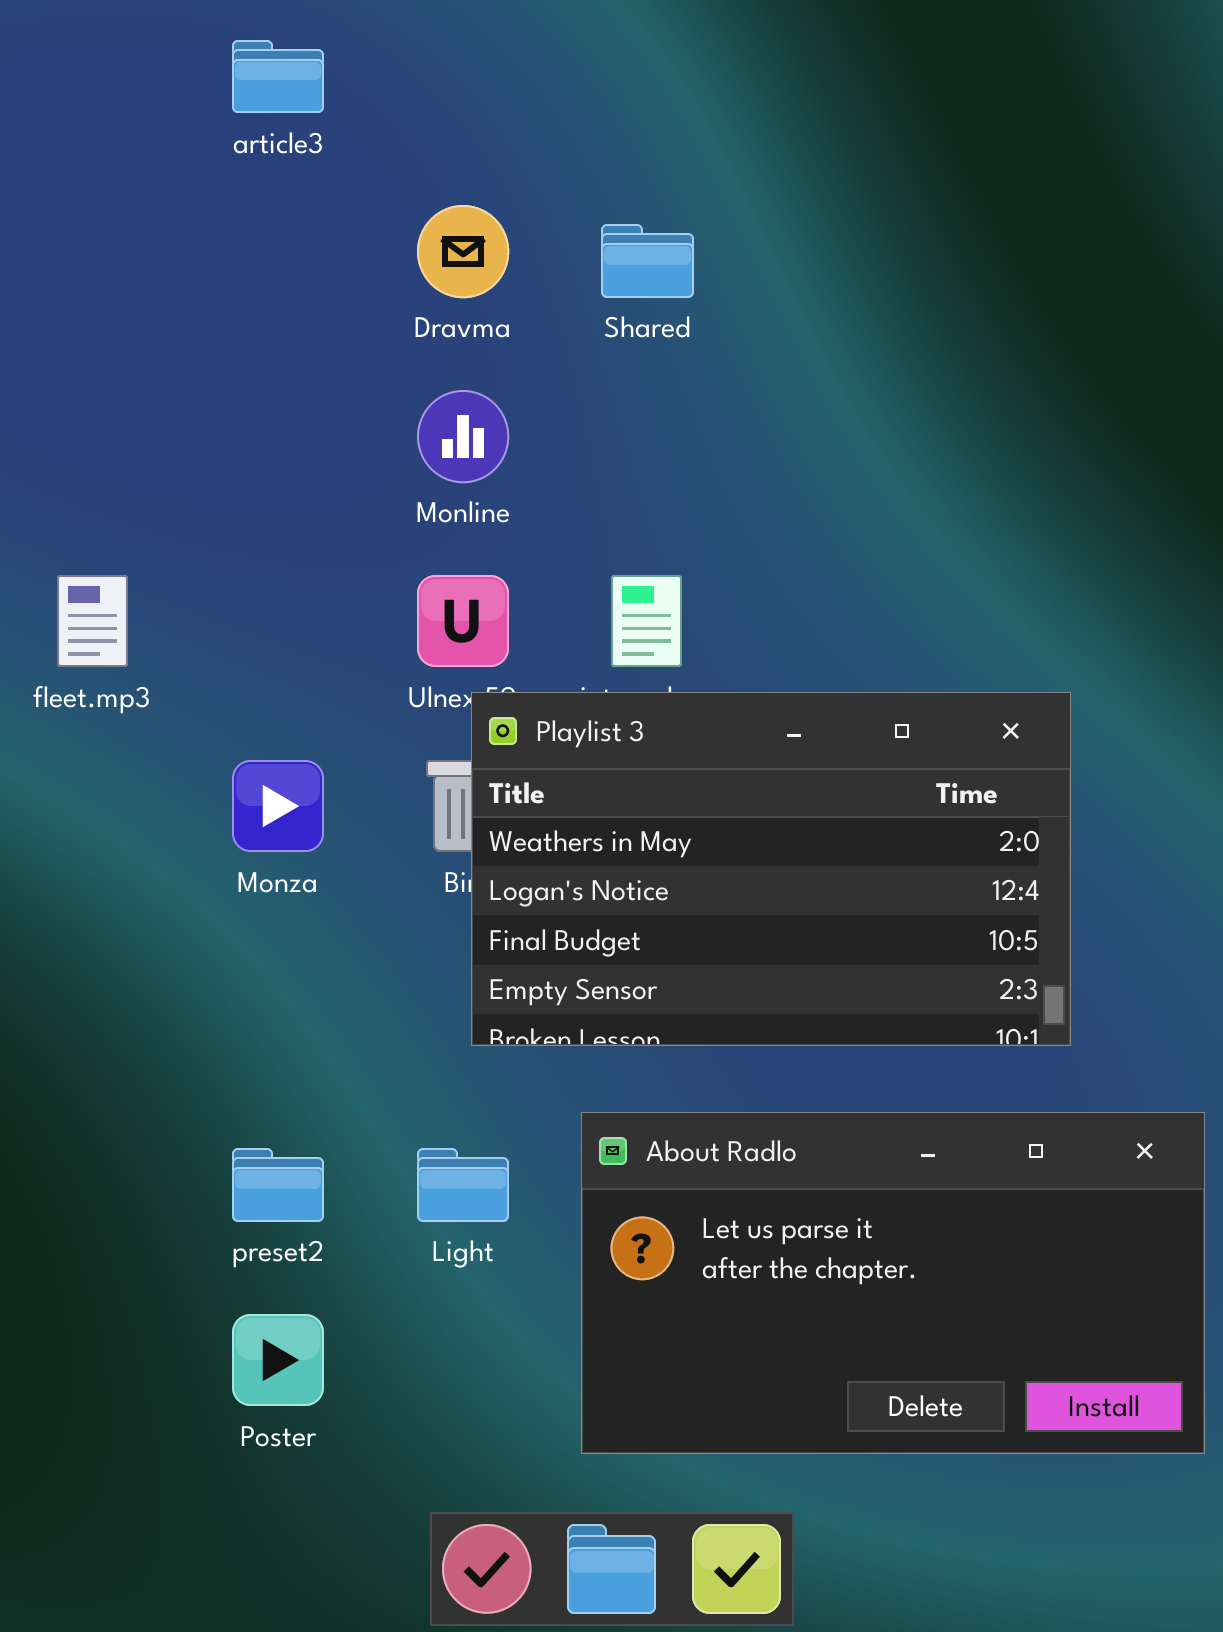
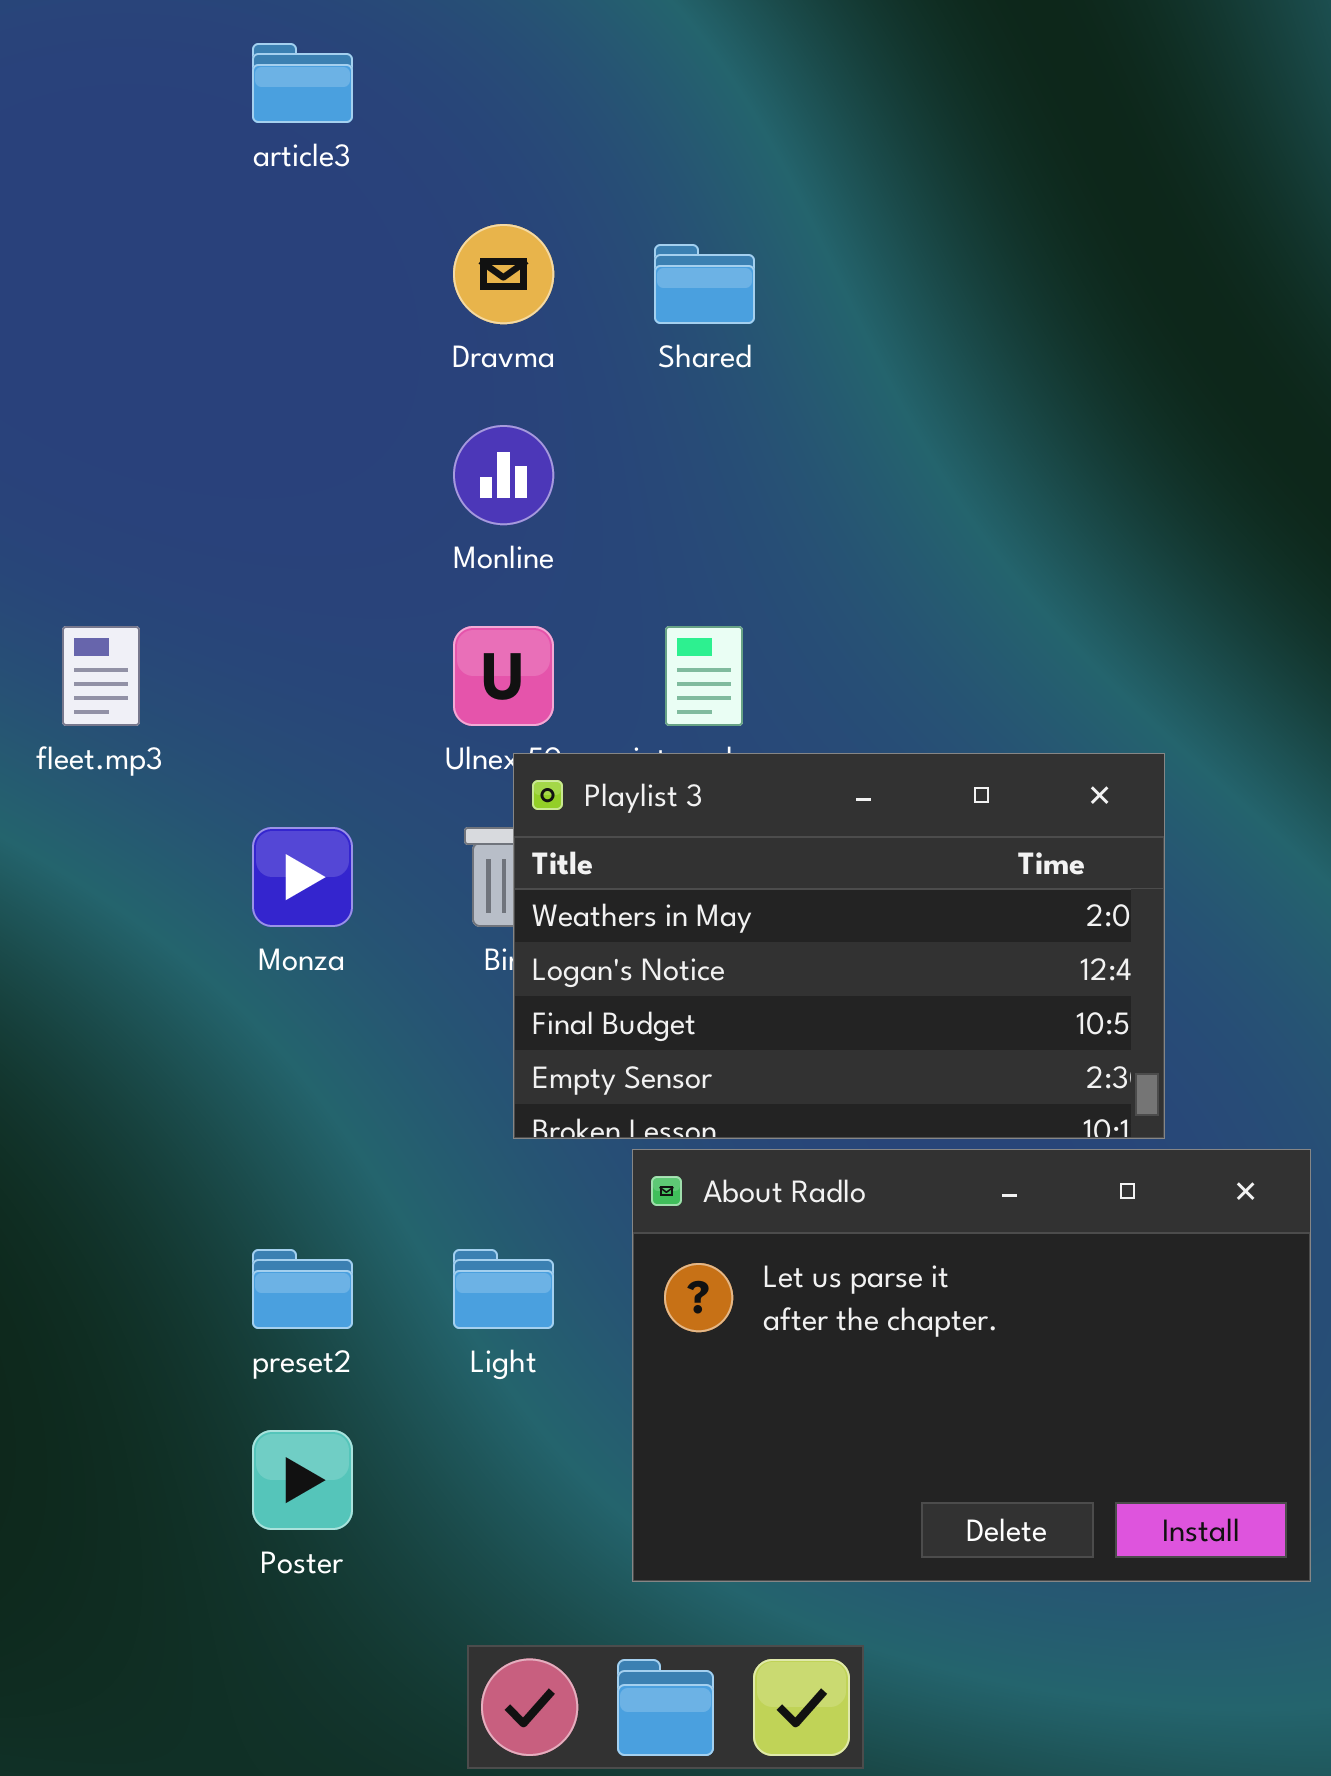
About Radlo: [581,1112,1205,1454] -> [632,1149,1311,1582], resized

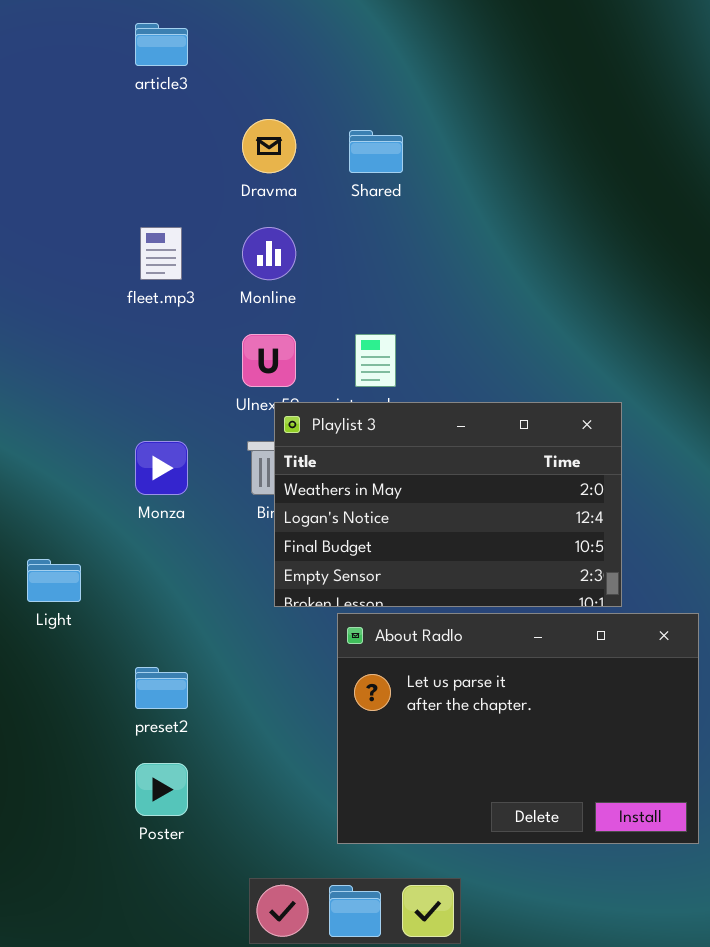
fleet.mp3: [62,626,140,726] -> [140,227,182,280], moved
Light: [453,1249,554,1329] -> [27,559,81,602], moved

